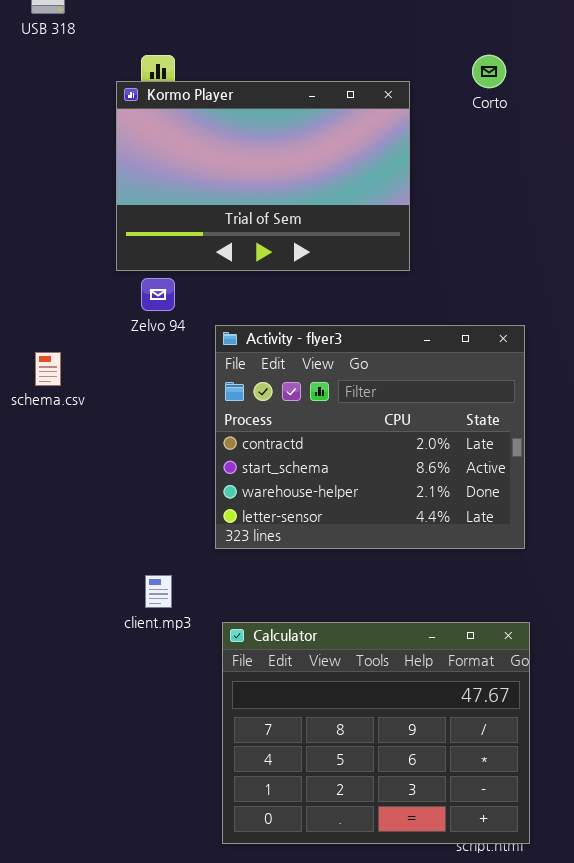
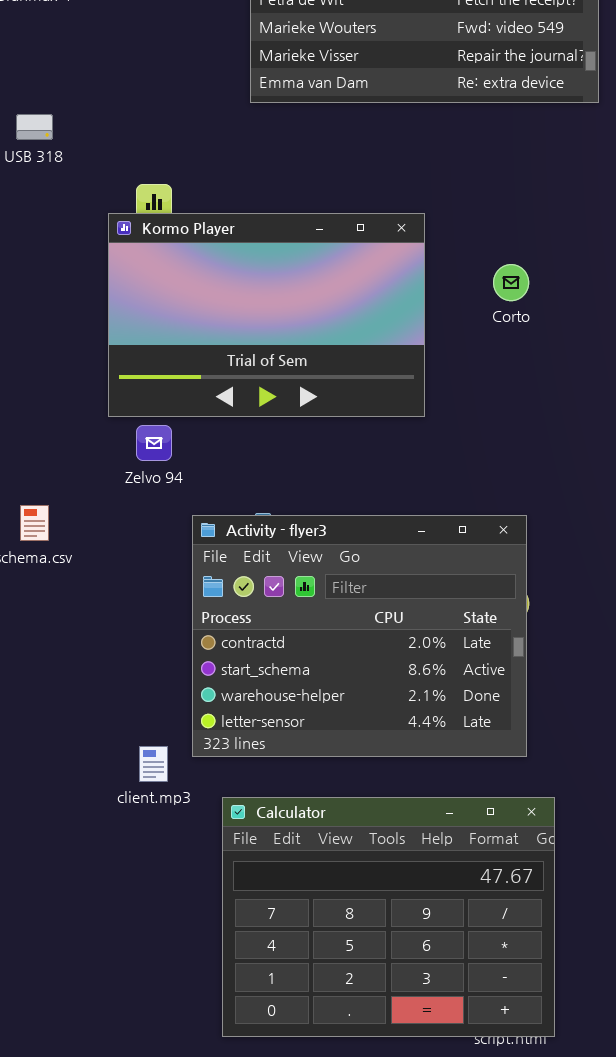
Corto: [472,55,506,88] -> [493,264,529,301], moved
Activity - flyer3: [215,325,525,549] -> [192,515,527,757], moved

